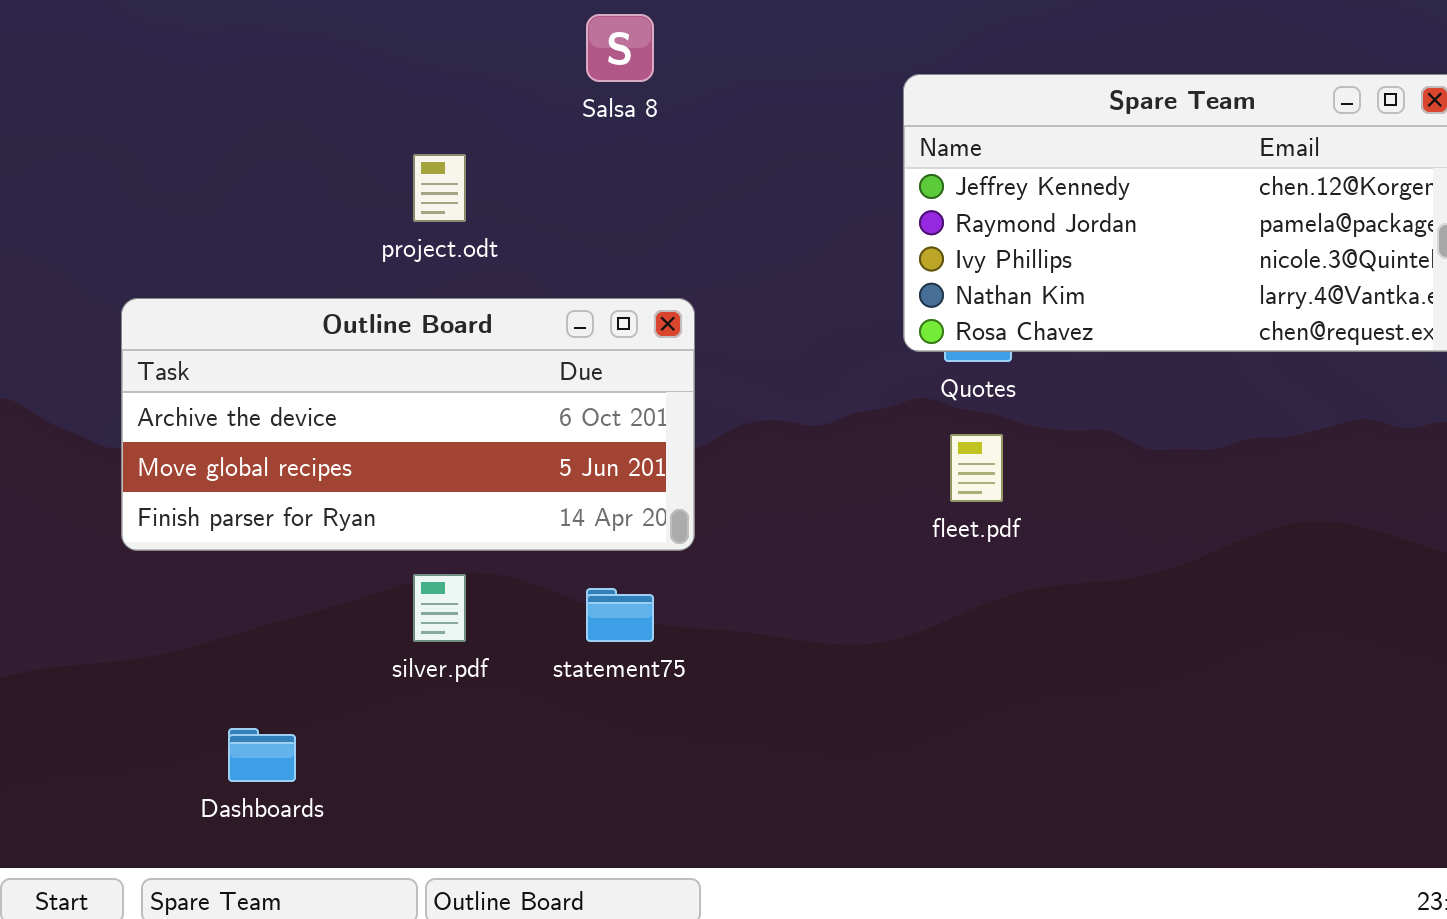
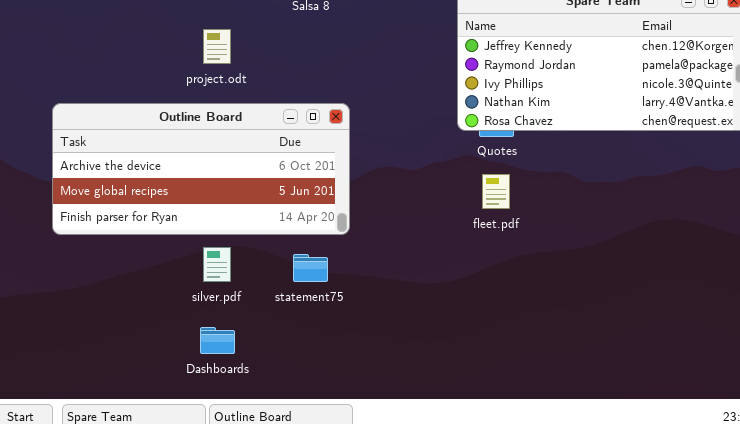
Dashboards: [228,728,296,782] -> [200,327,235,354], moved

